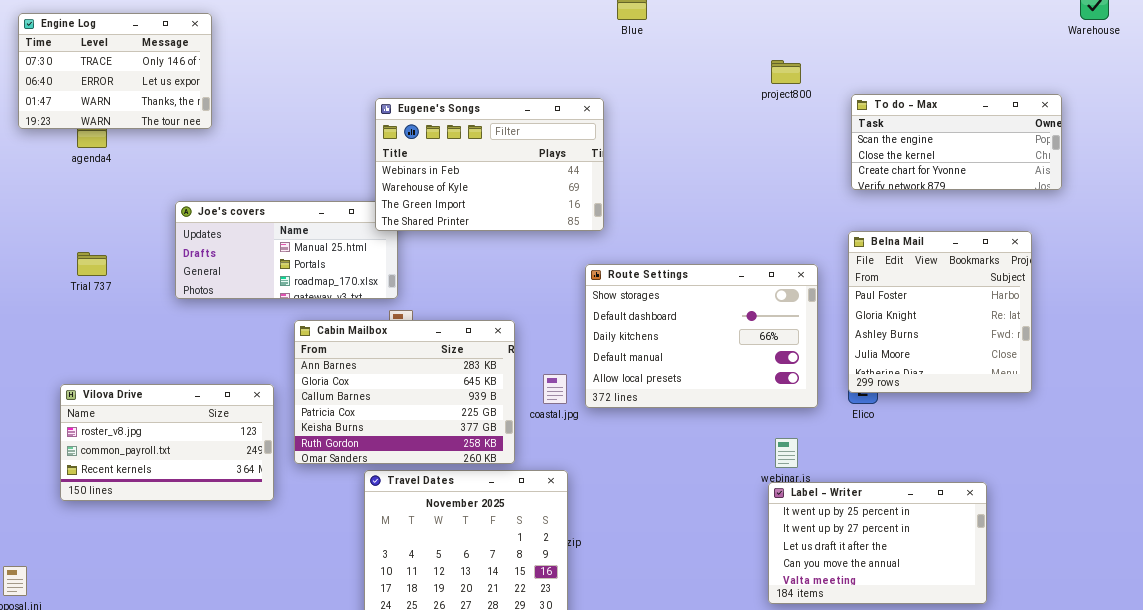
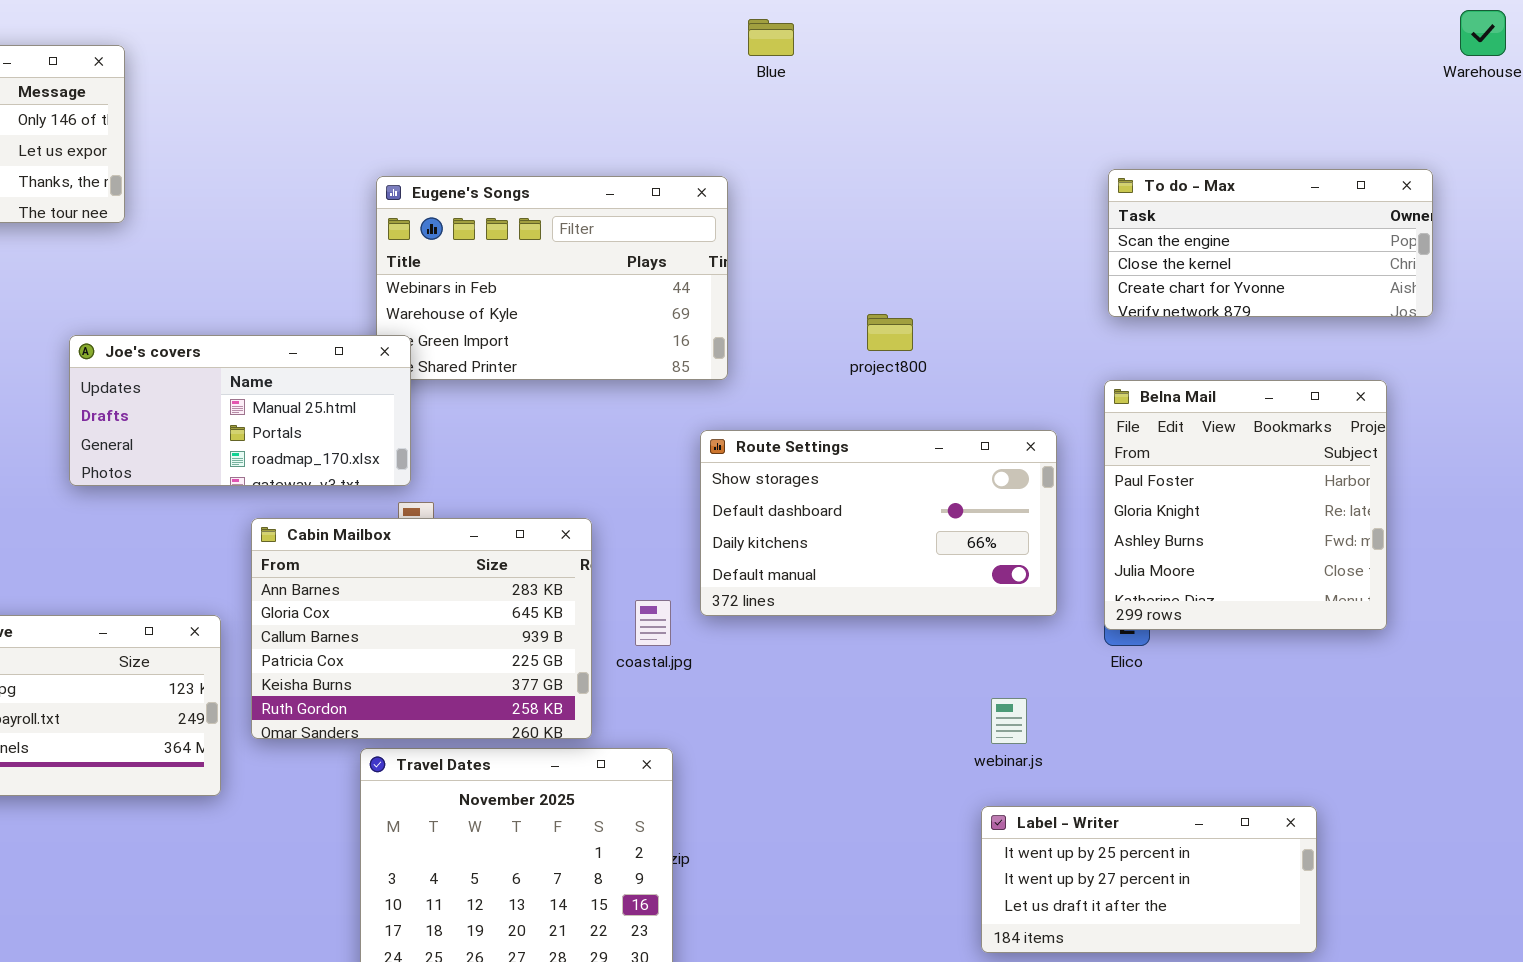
project800: [771,60,801,84] -> [867,314,913,351], moved
Joe's covers: [175,201,398,299] -> [69,335,411,486], raised
Route Settings: [585,264,818,408] -> [700,430,1057,616], resized
Label - Writer: [768,482,987,604] -> [981,806,1317,953], resized

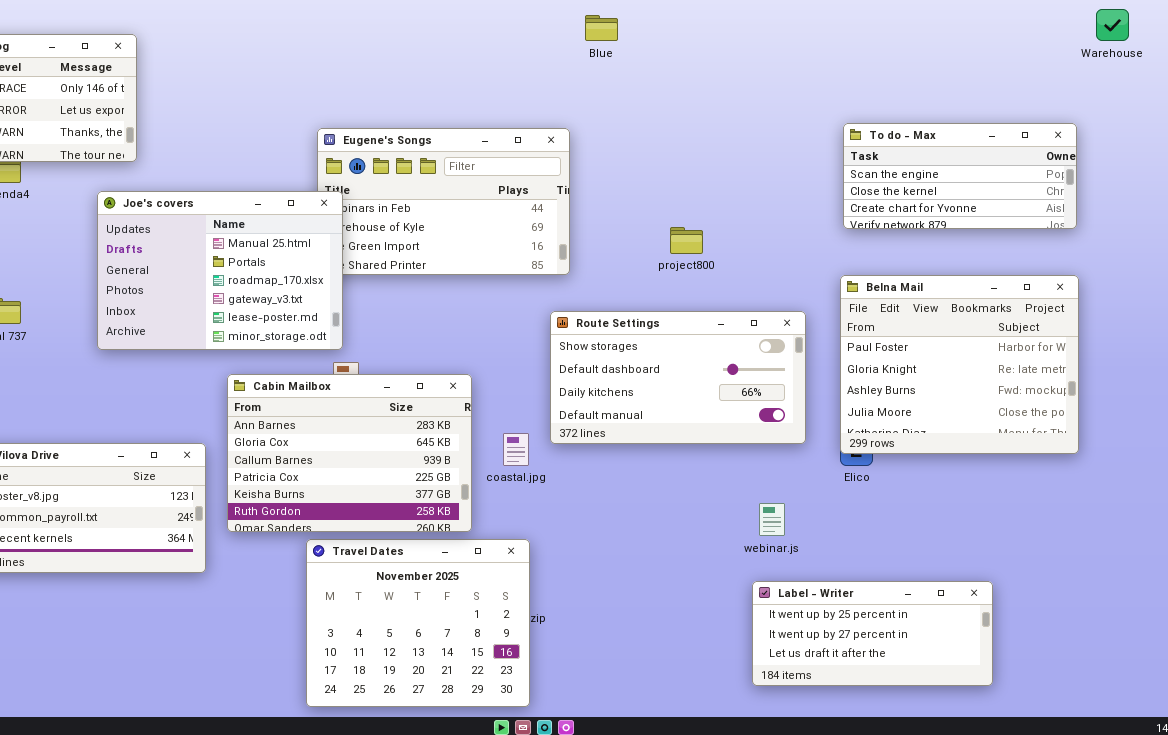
Joe's covers: [69,335,411,486] -> [97,191,343,350], resized
Belna Mail: [1104,380,1387,630] -> [840,275,1079,454], resized

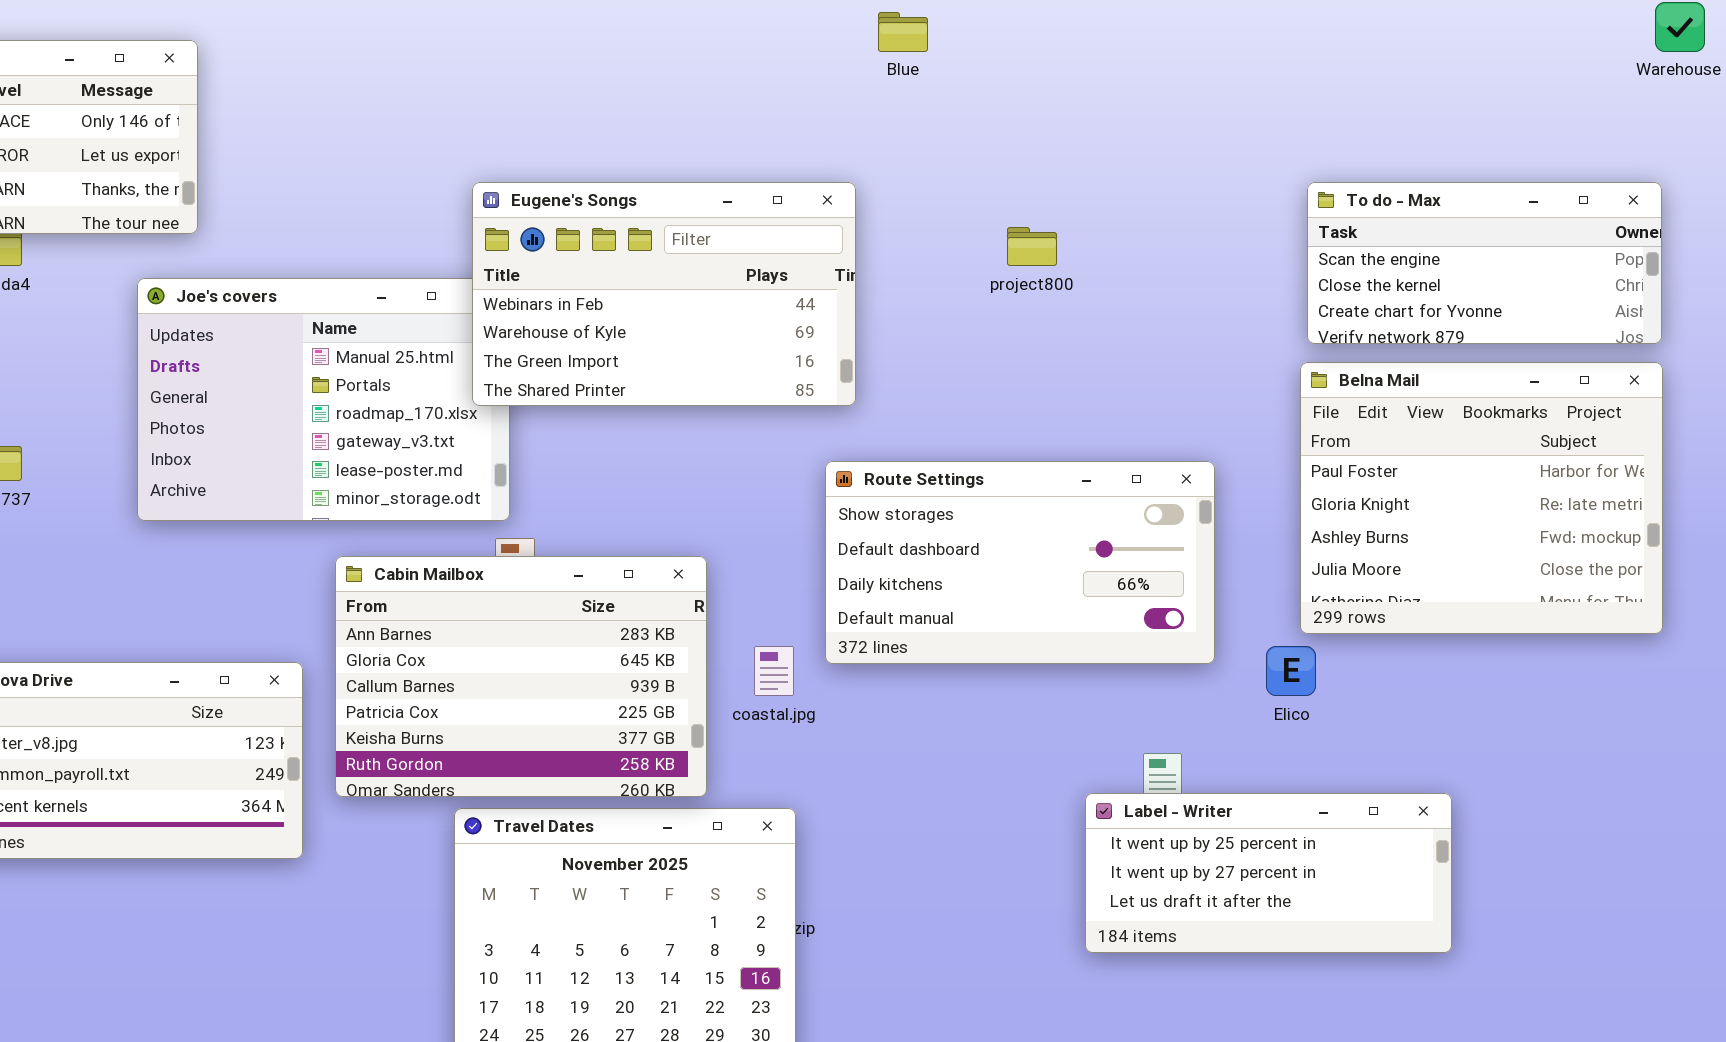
To do - Max: [843,123,1077,229] -> [1307,182,1662,344], moved
Eugene's Songs: [317,128,570,275] -> [472,182,856,406], raised
project800: [670,227,703,254] -> [1007,227,1057,266], moved
Belna Mail: [840,275,1079,454] -> [1300,362,1663,634], moved
Label - Writer: [752,581,993,686] -> [1085,793,1452,953], moved

